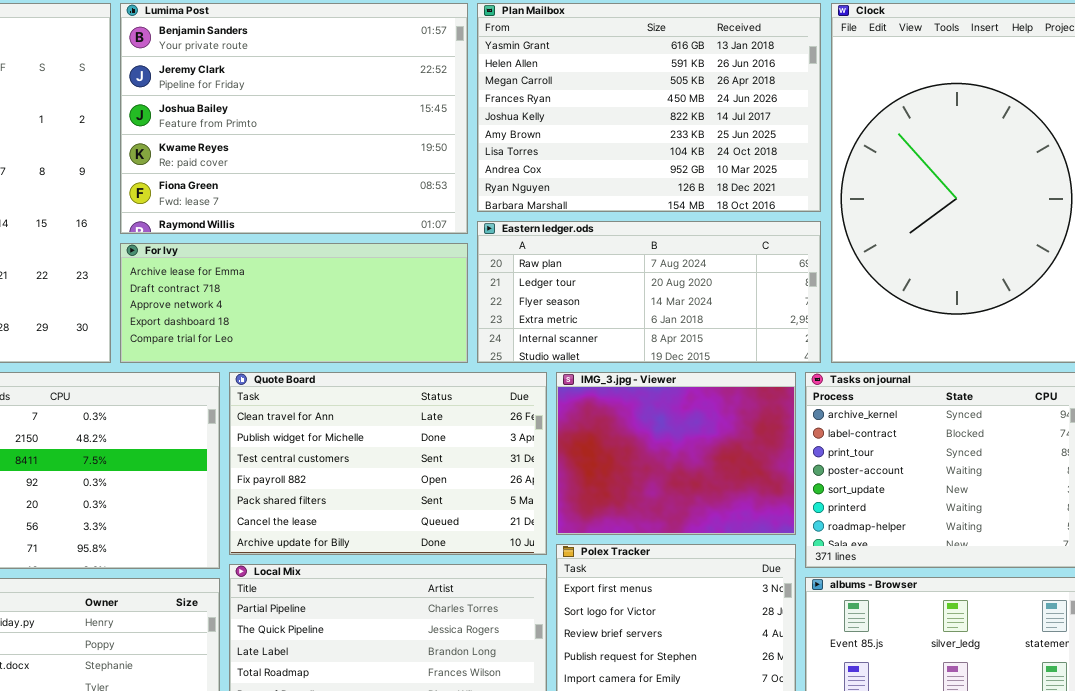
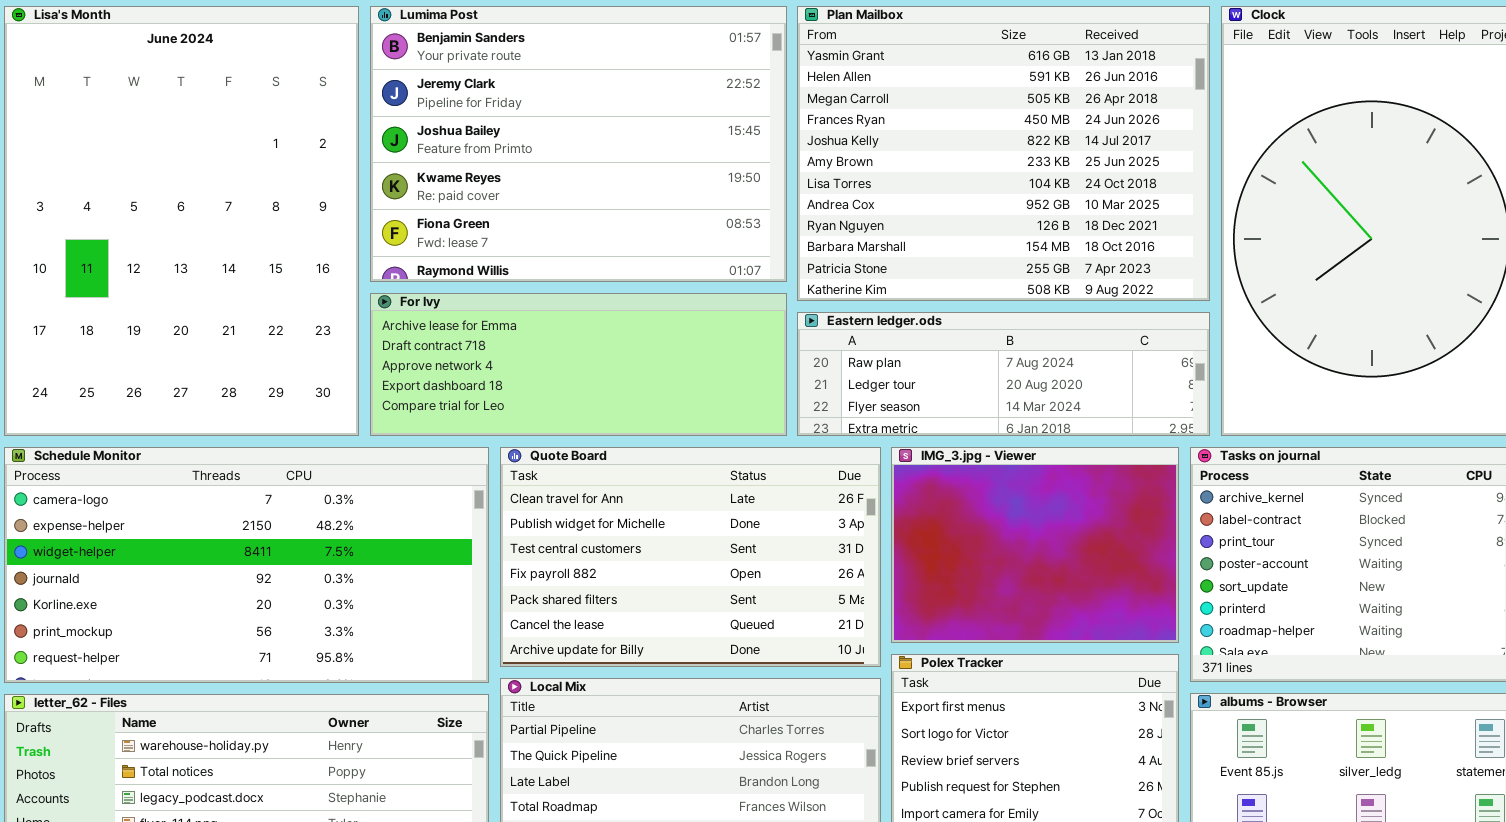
Plan Mailbox: [477,3,821,212] -> [797,6,1210,301], resized
Eastern ledger.ods: [477,221,821,363] -> [797,312,1210,436], resized

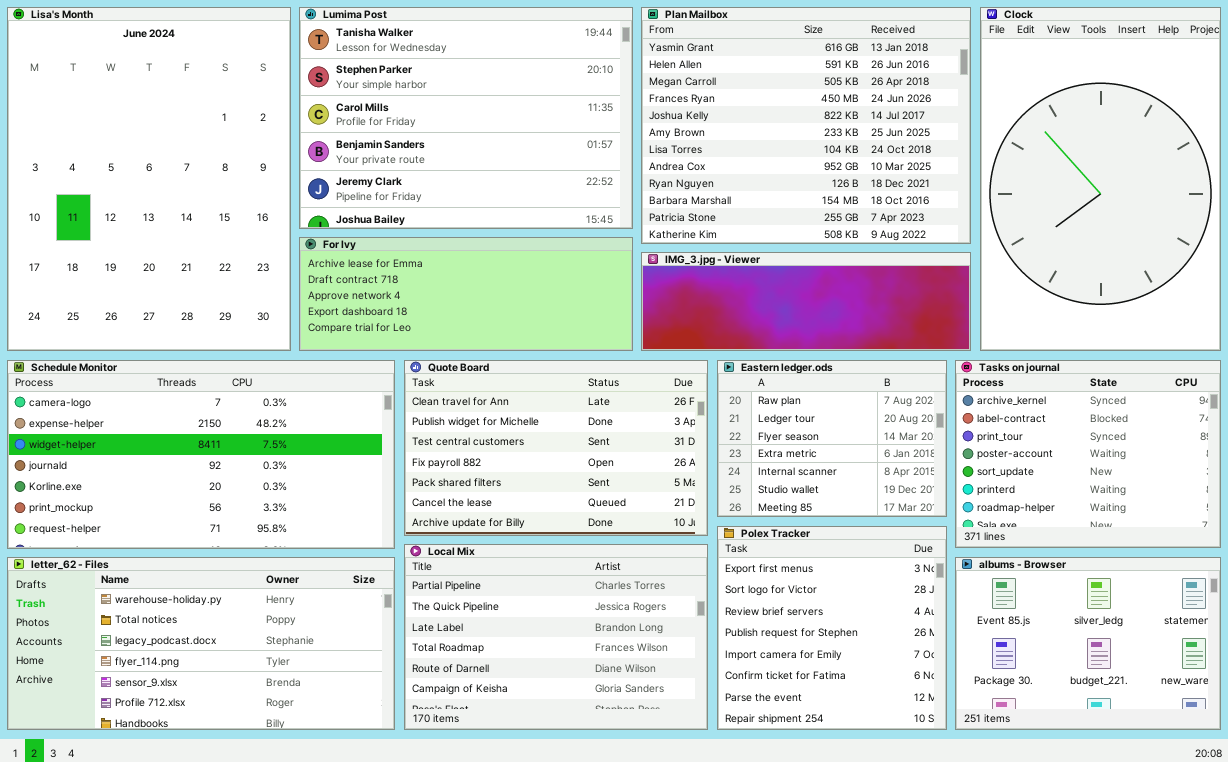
Lumima Post: [370,6,787,282] -> [299,7,633,229], scrolled up 3 rows
Eastern ledger.ods: [797,312,1210,436] -> [717,360,947,517], moved, resized
IMG_3.jpg - Viewer: [891,447,1179,643] -> [641,252,971,351], moved, resized

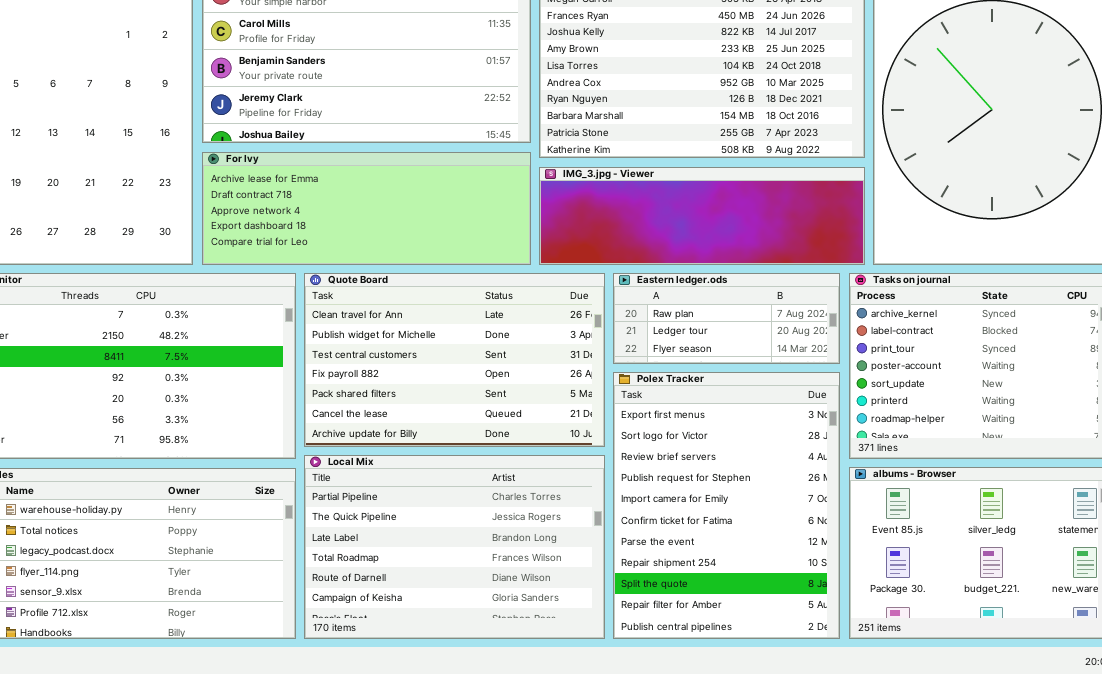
Eastern ledger.ods: [717,360,947,517] -> [613,273,840,364], resized
Polex Tracker: [717,526,947,730] -> [613,372,840,639], resized

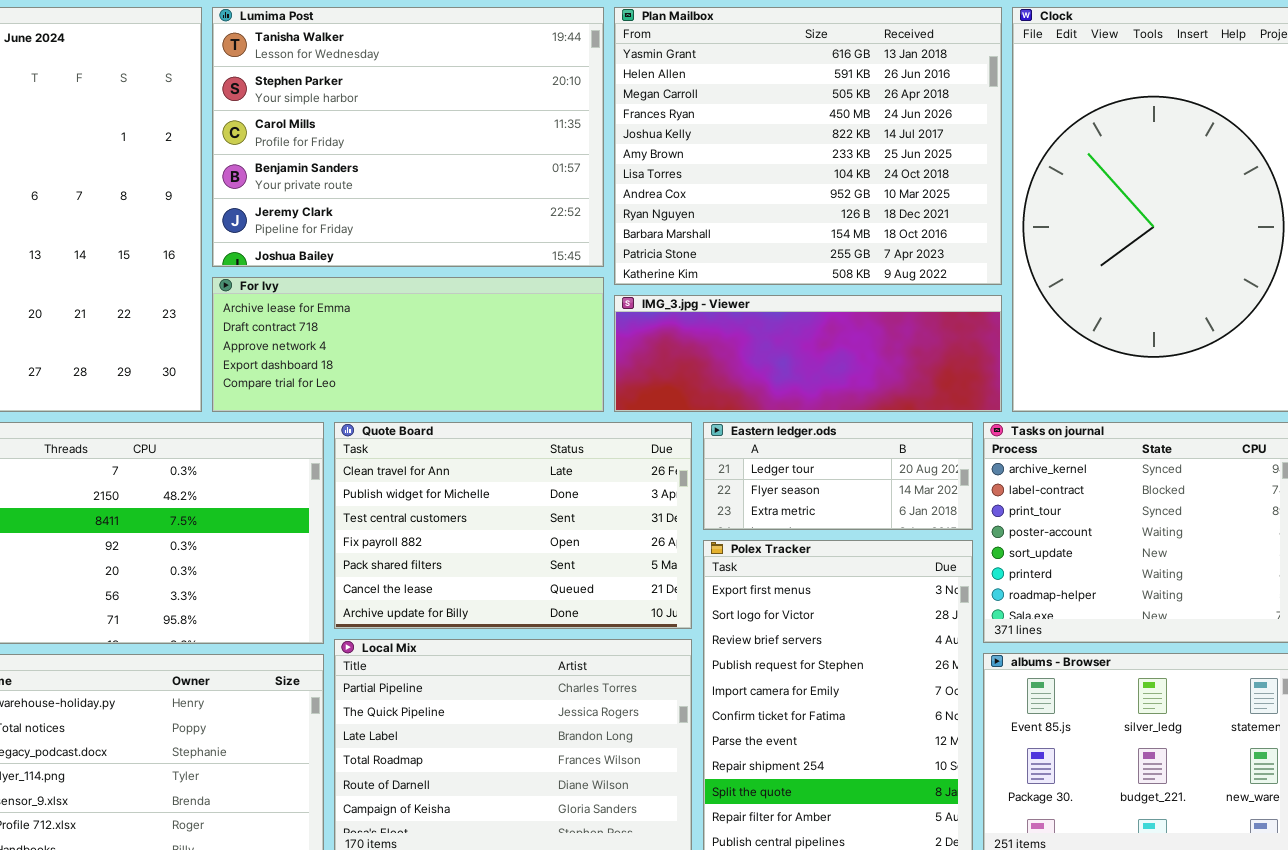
Eastern ledger.ods: [613,273,840,364] -> [703,422,973,530], scrolled down 1 row

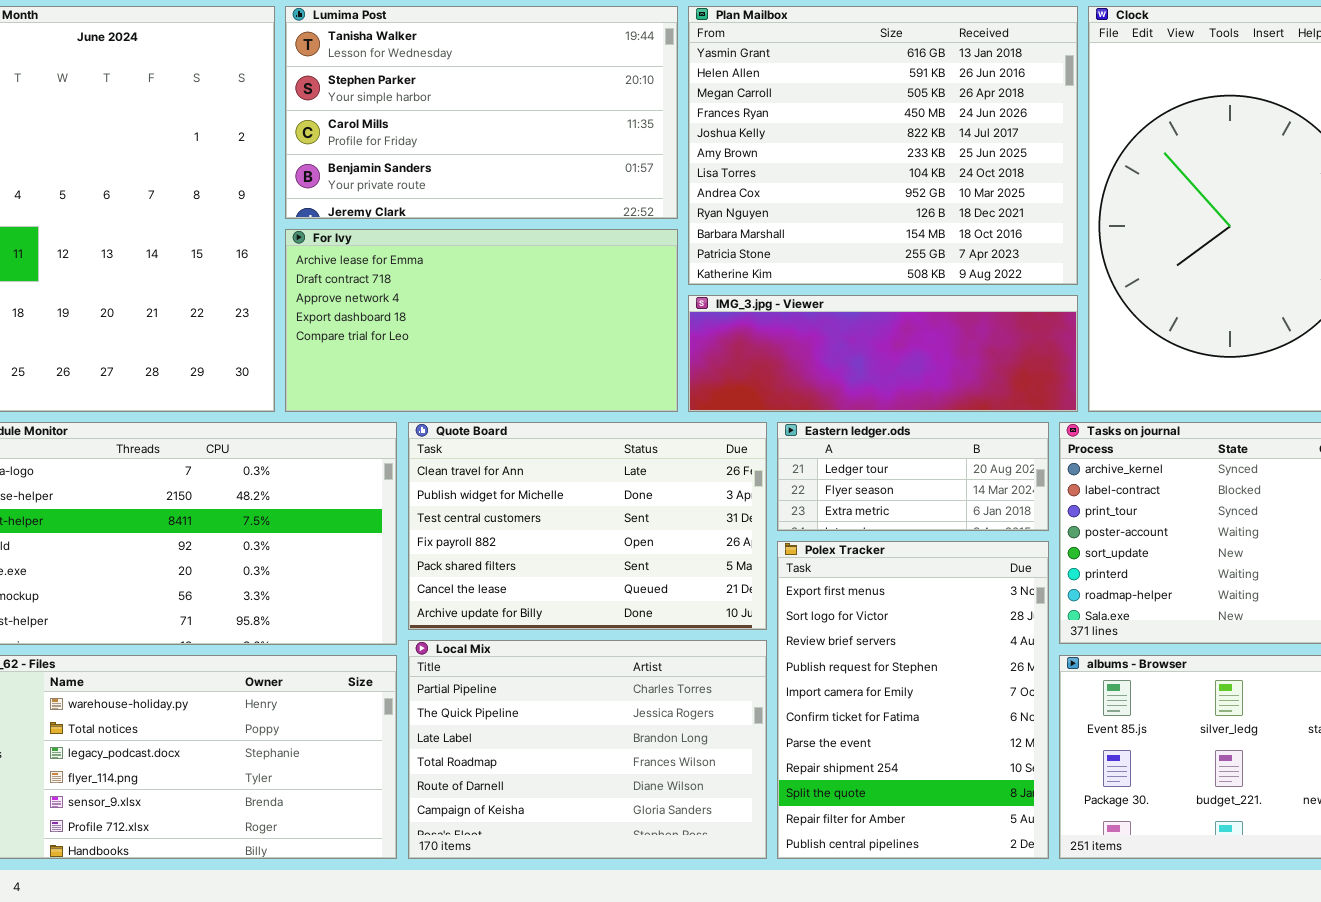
Lumima Post: [212,7,604,267] -> [285,6,678,219], resized
For Ivy: [212,277,604,412] -> [285,229,678,412], resized

